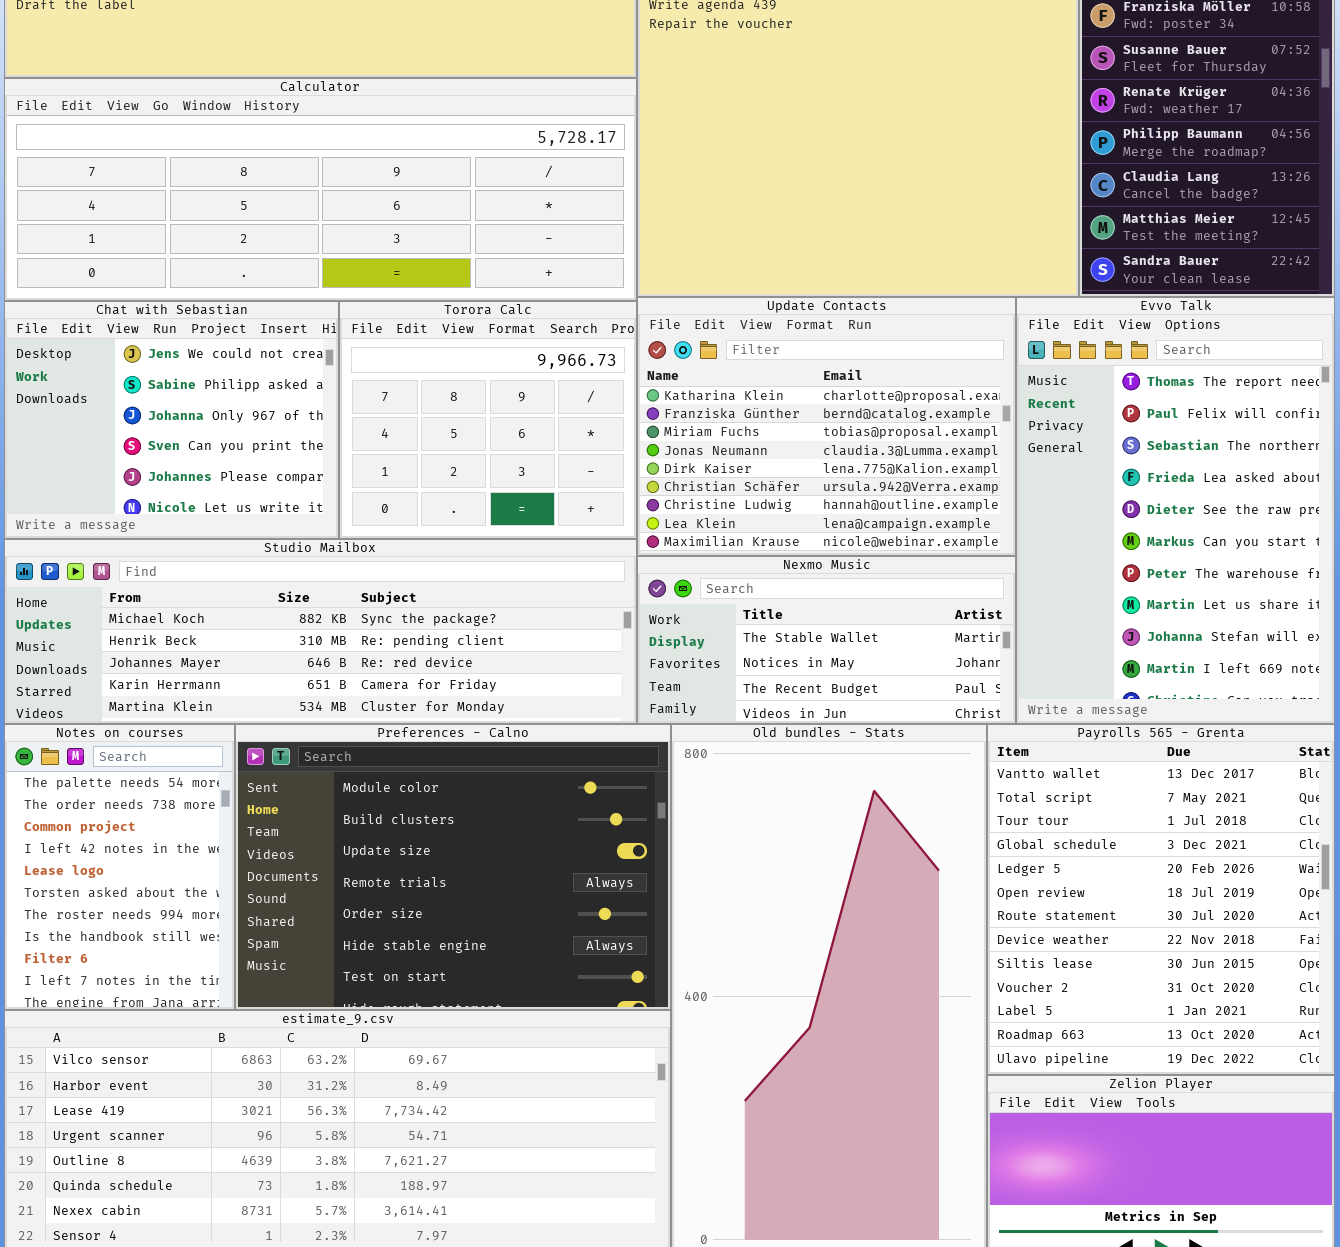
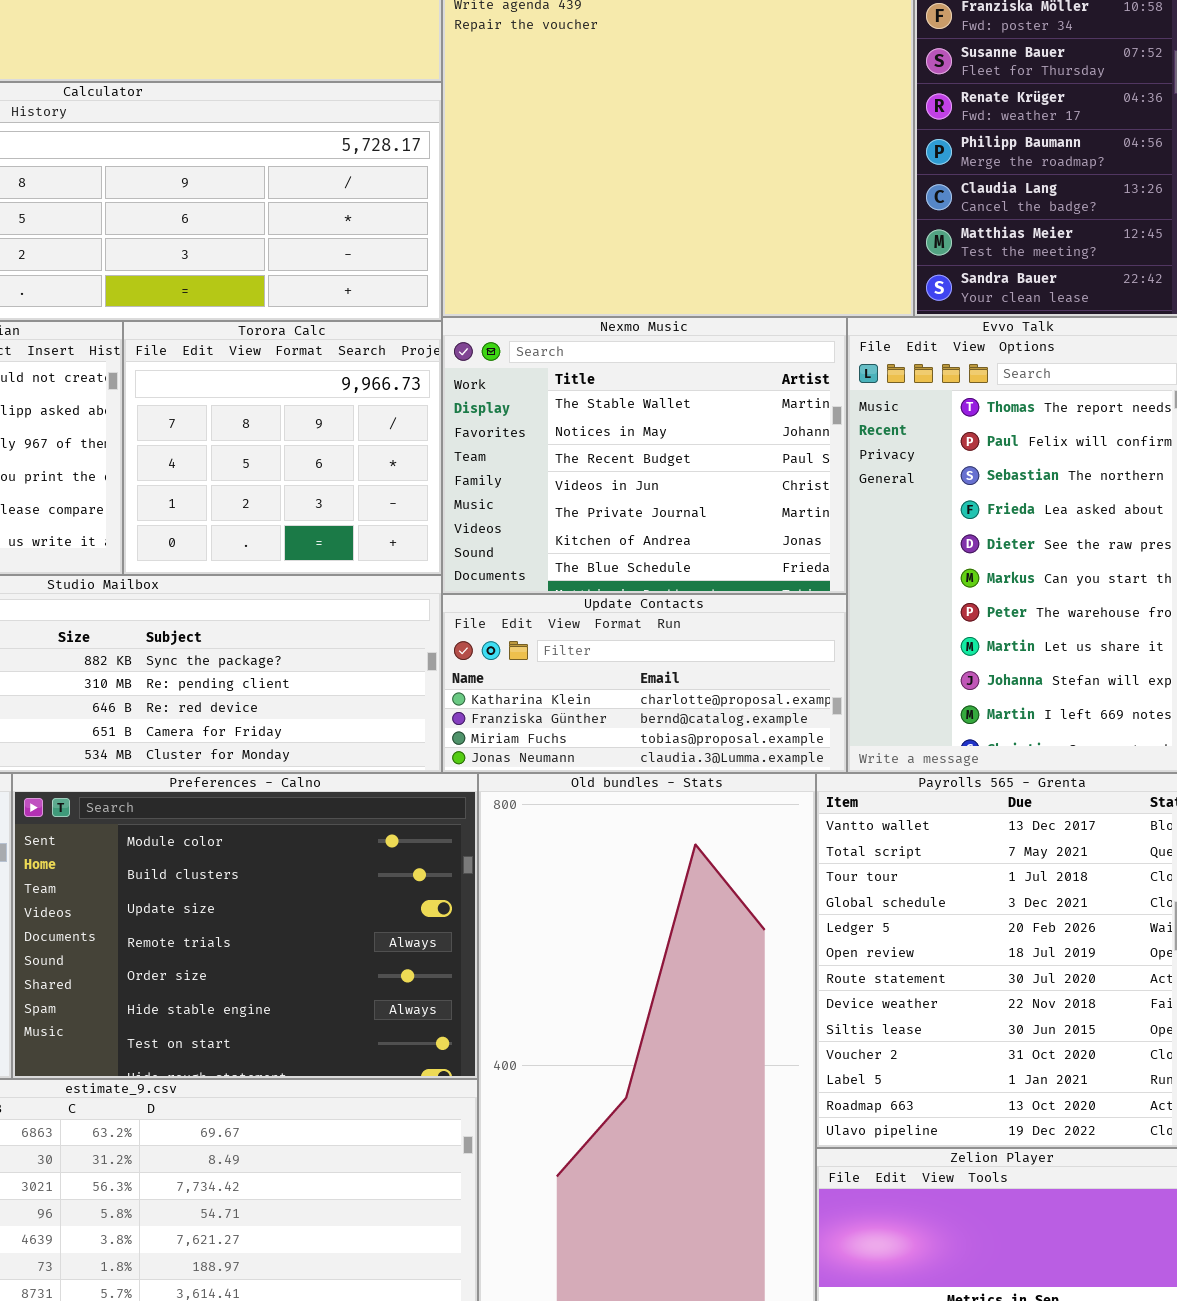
Update Contacts: [637,297,1016,556] -> [442,594,847,773], moved, resized
Nexmo Music: [637,556,1016,724] -> [442,317,847,594], moved, resized

